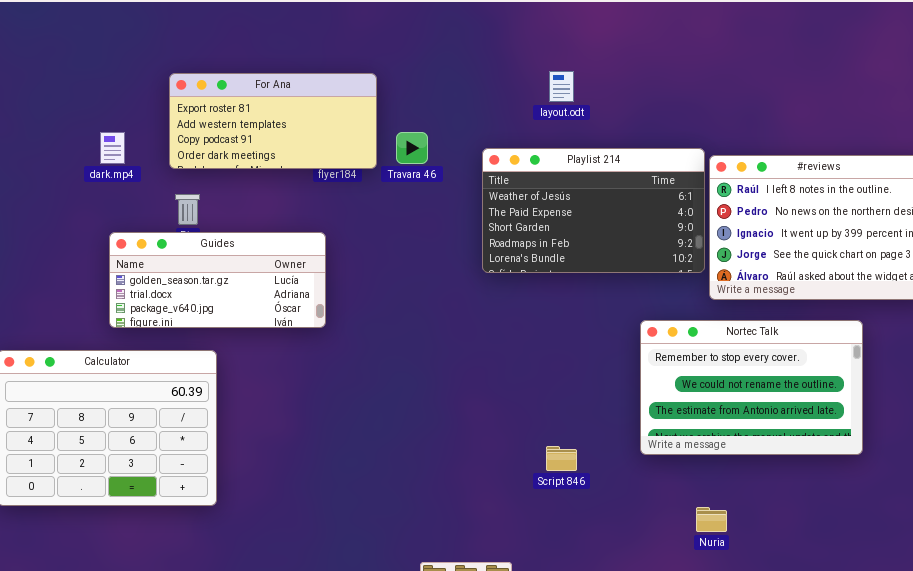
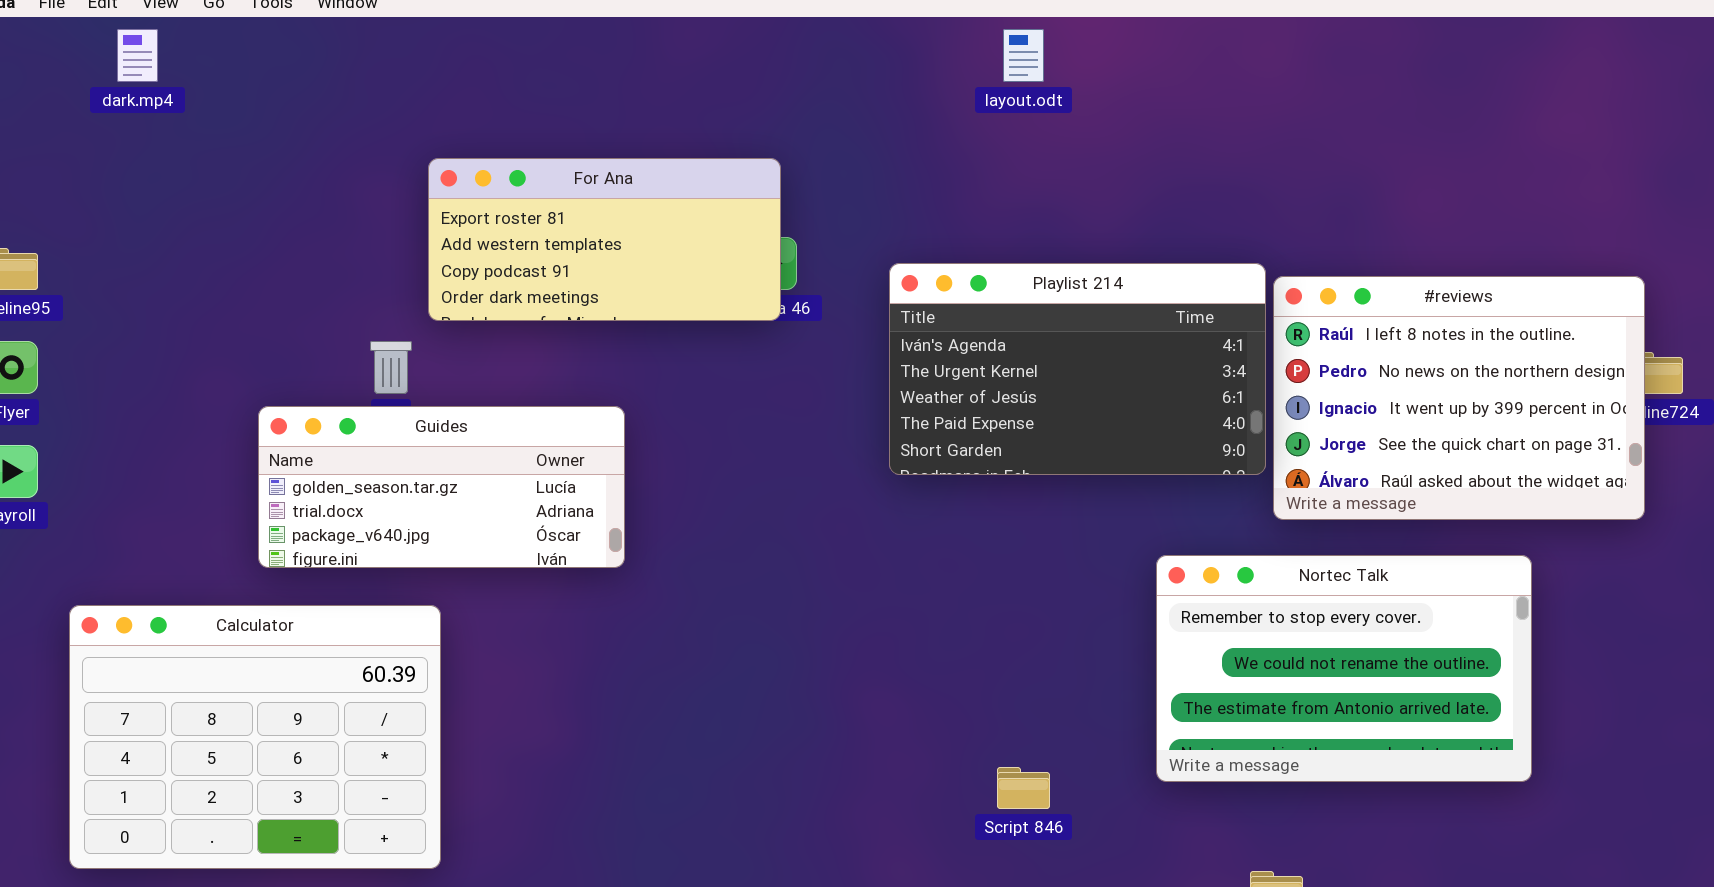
layout.odt: [549,71,574,102] -> [1003,29,1044,82], moved
For Ana: [169,73,377,169] -> [428,158,781,321], moved
dark.mp4: [100,132,125,164] -> [117,29,158,82], moved
Playlist 214: [482,148,705,273] -> [889,263,1266,475], scrolled up 2 rows

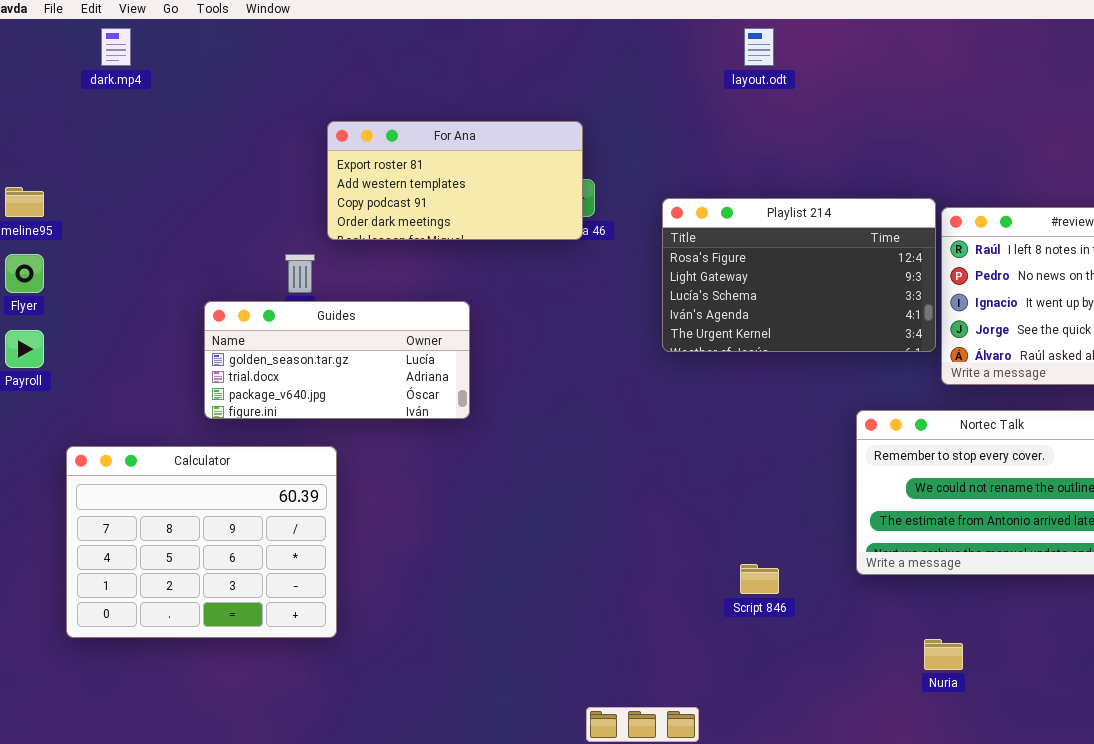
Playlist 214: [889,263,1266,475] -> [662,198,936,352], scrolled up 3 rows

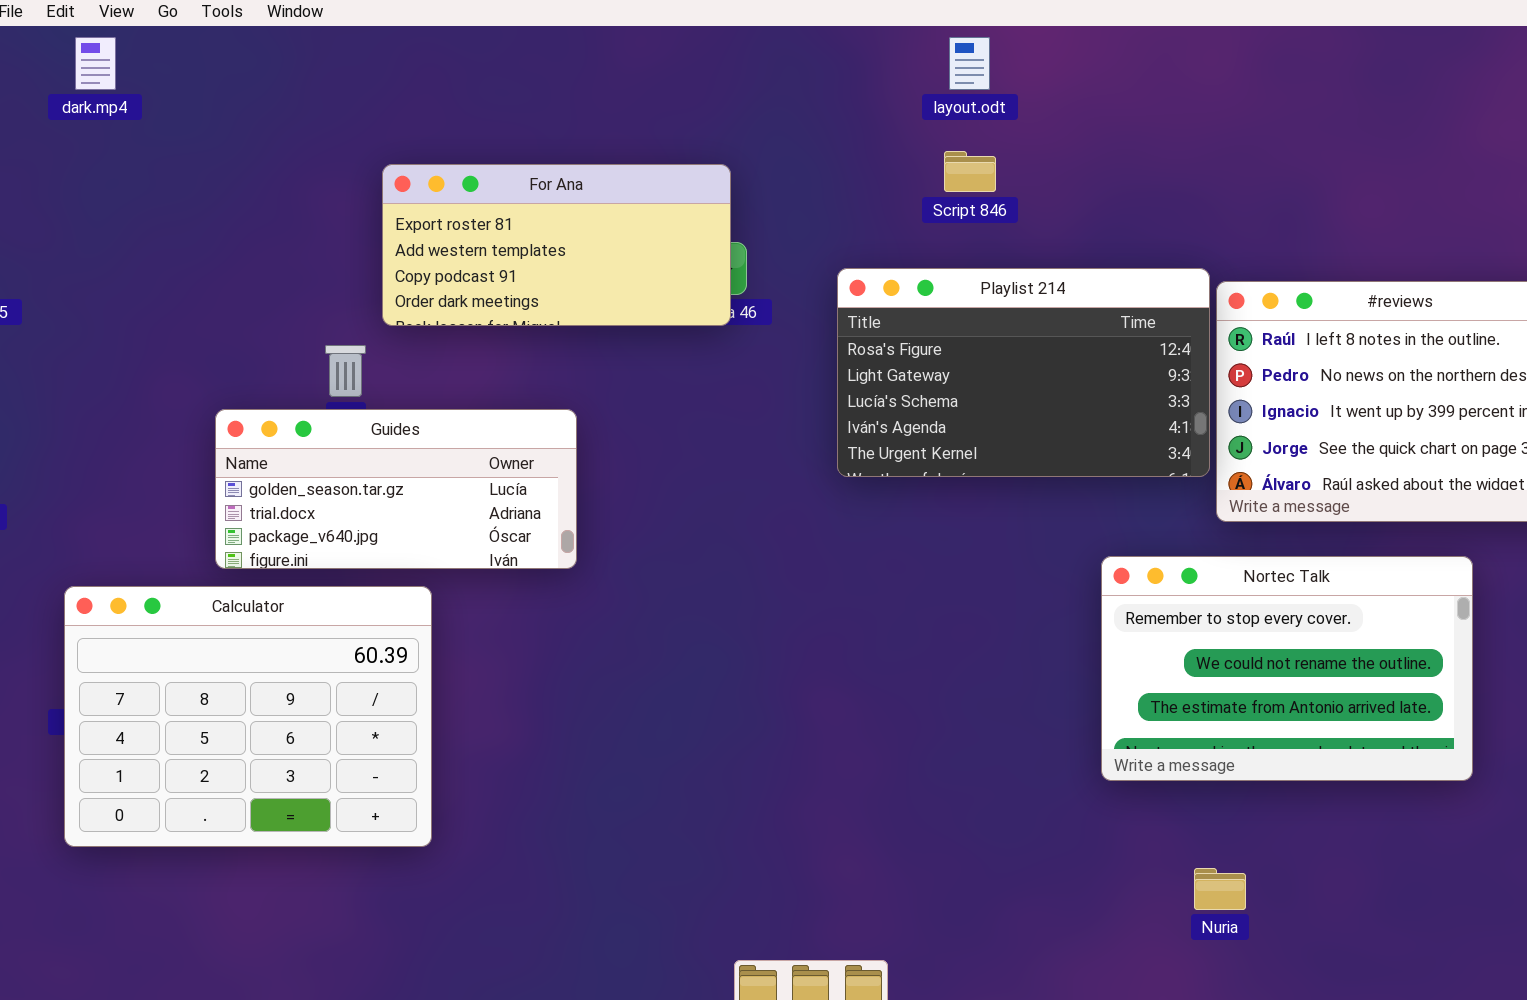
Calculator: [66,446,337,638] -> [64,586,432,847], moved
Script 846: [740,564,779,594] -> [944,151,996,192], moved

